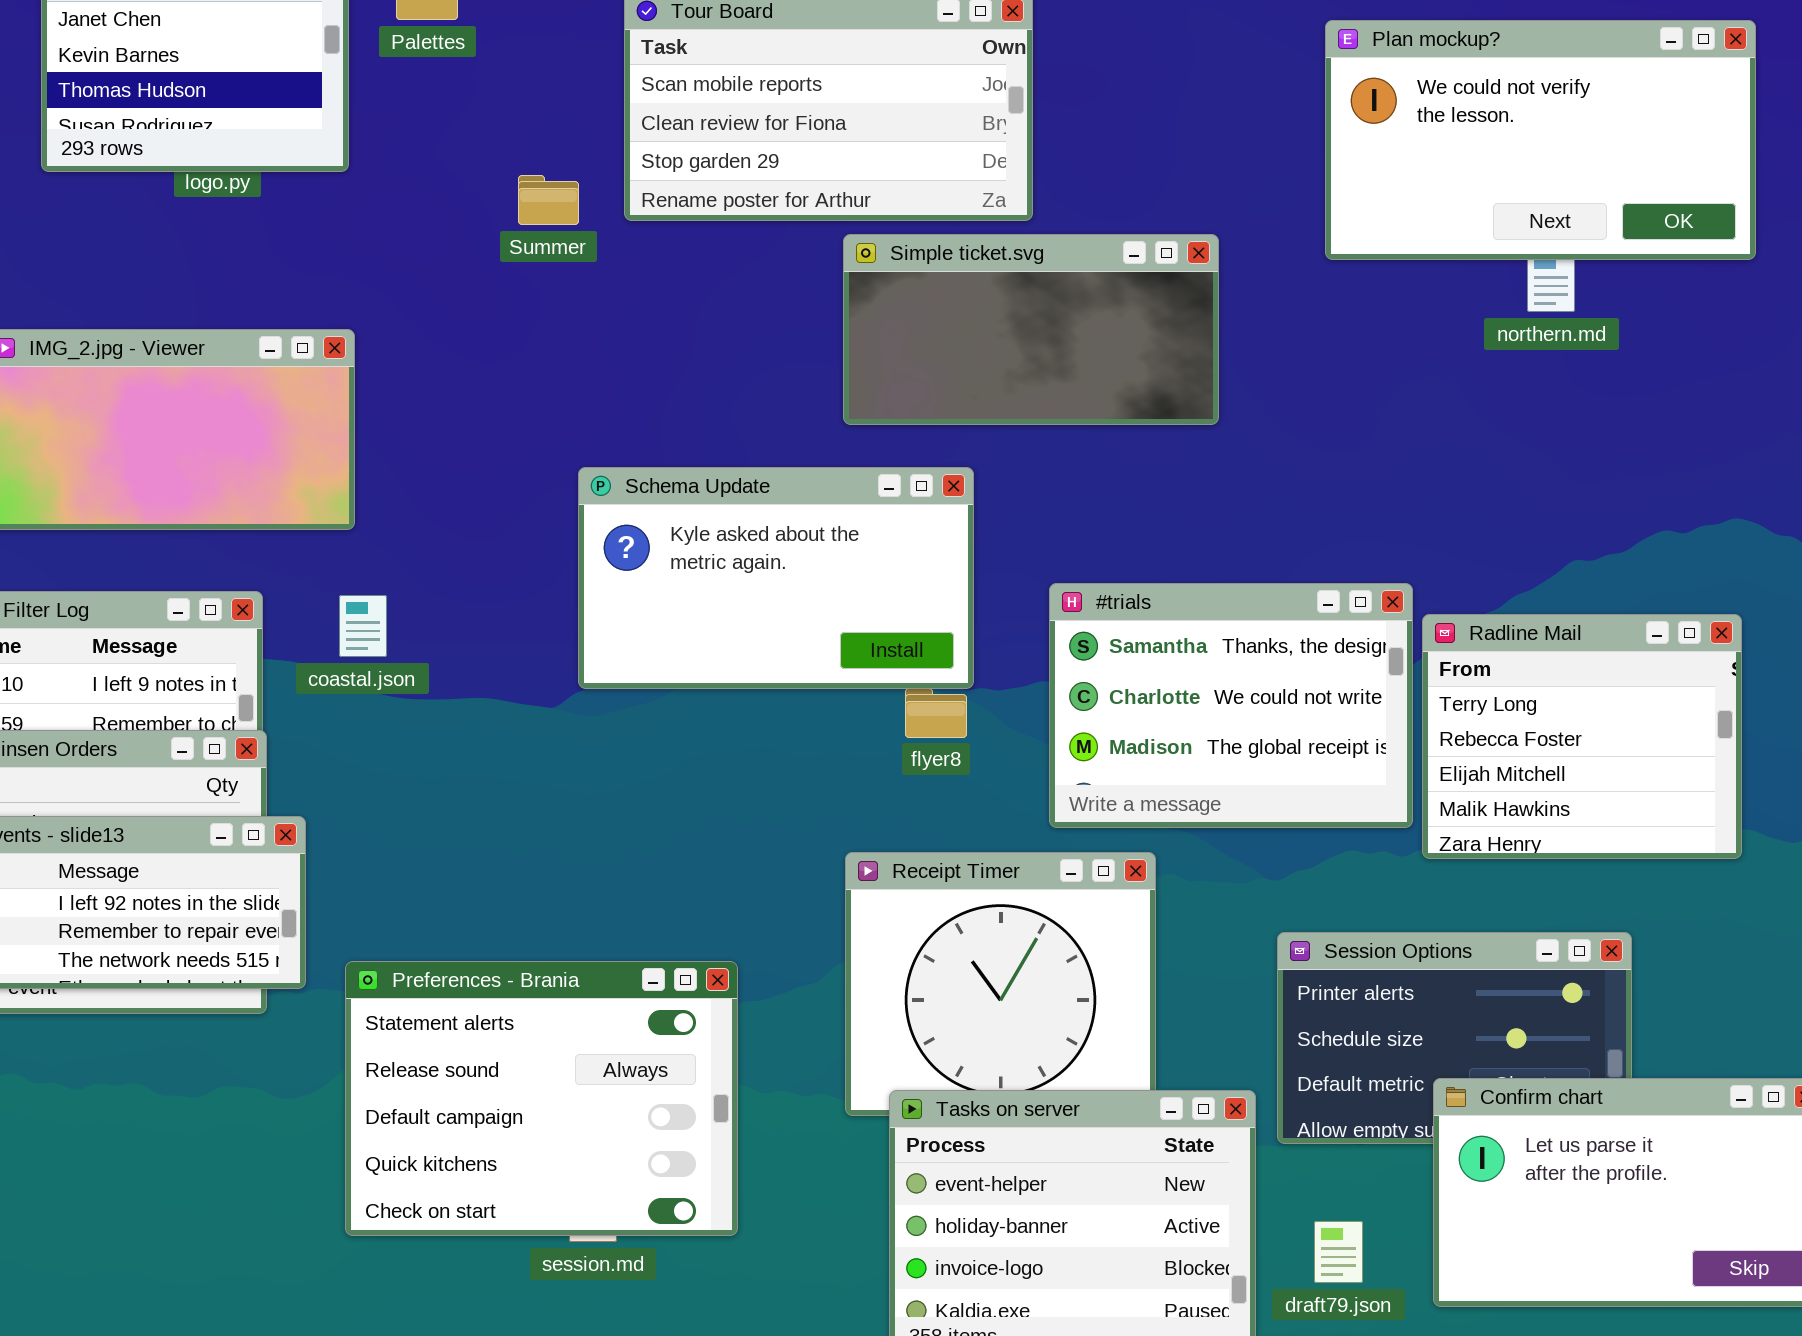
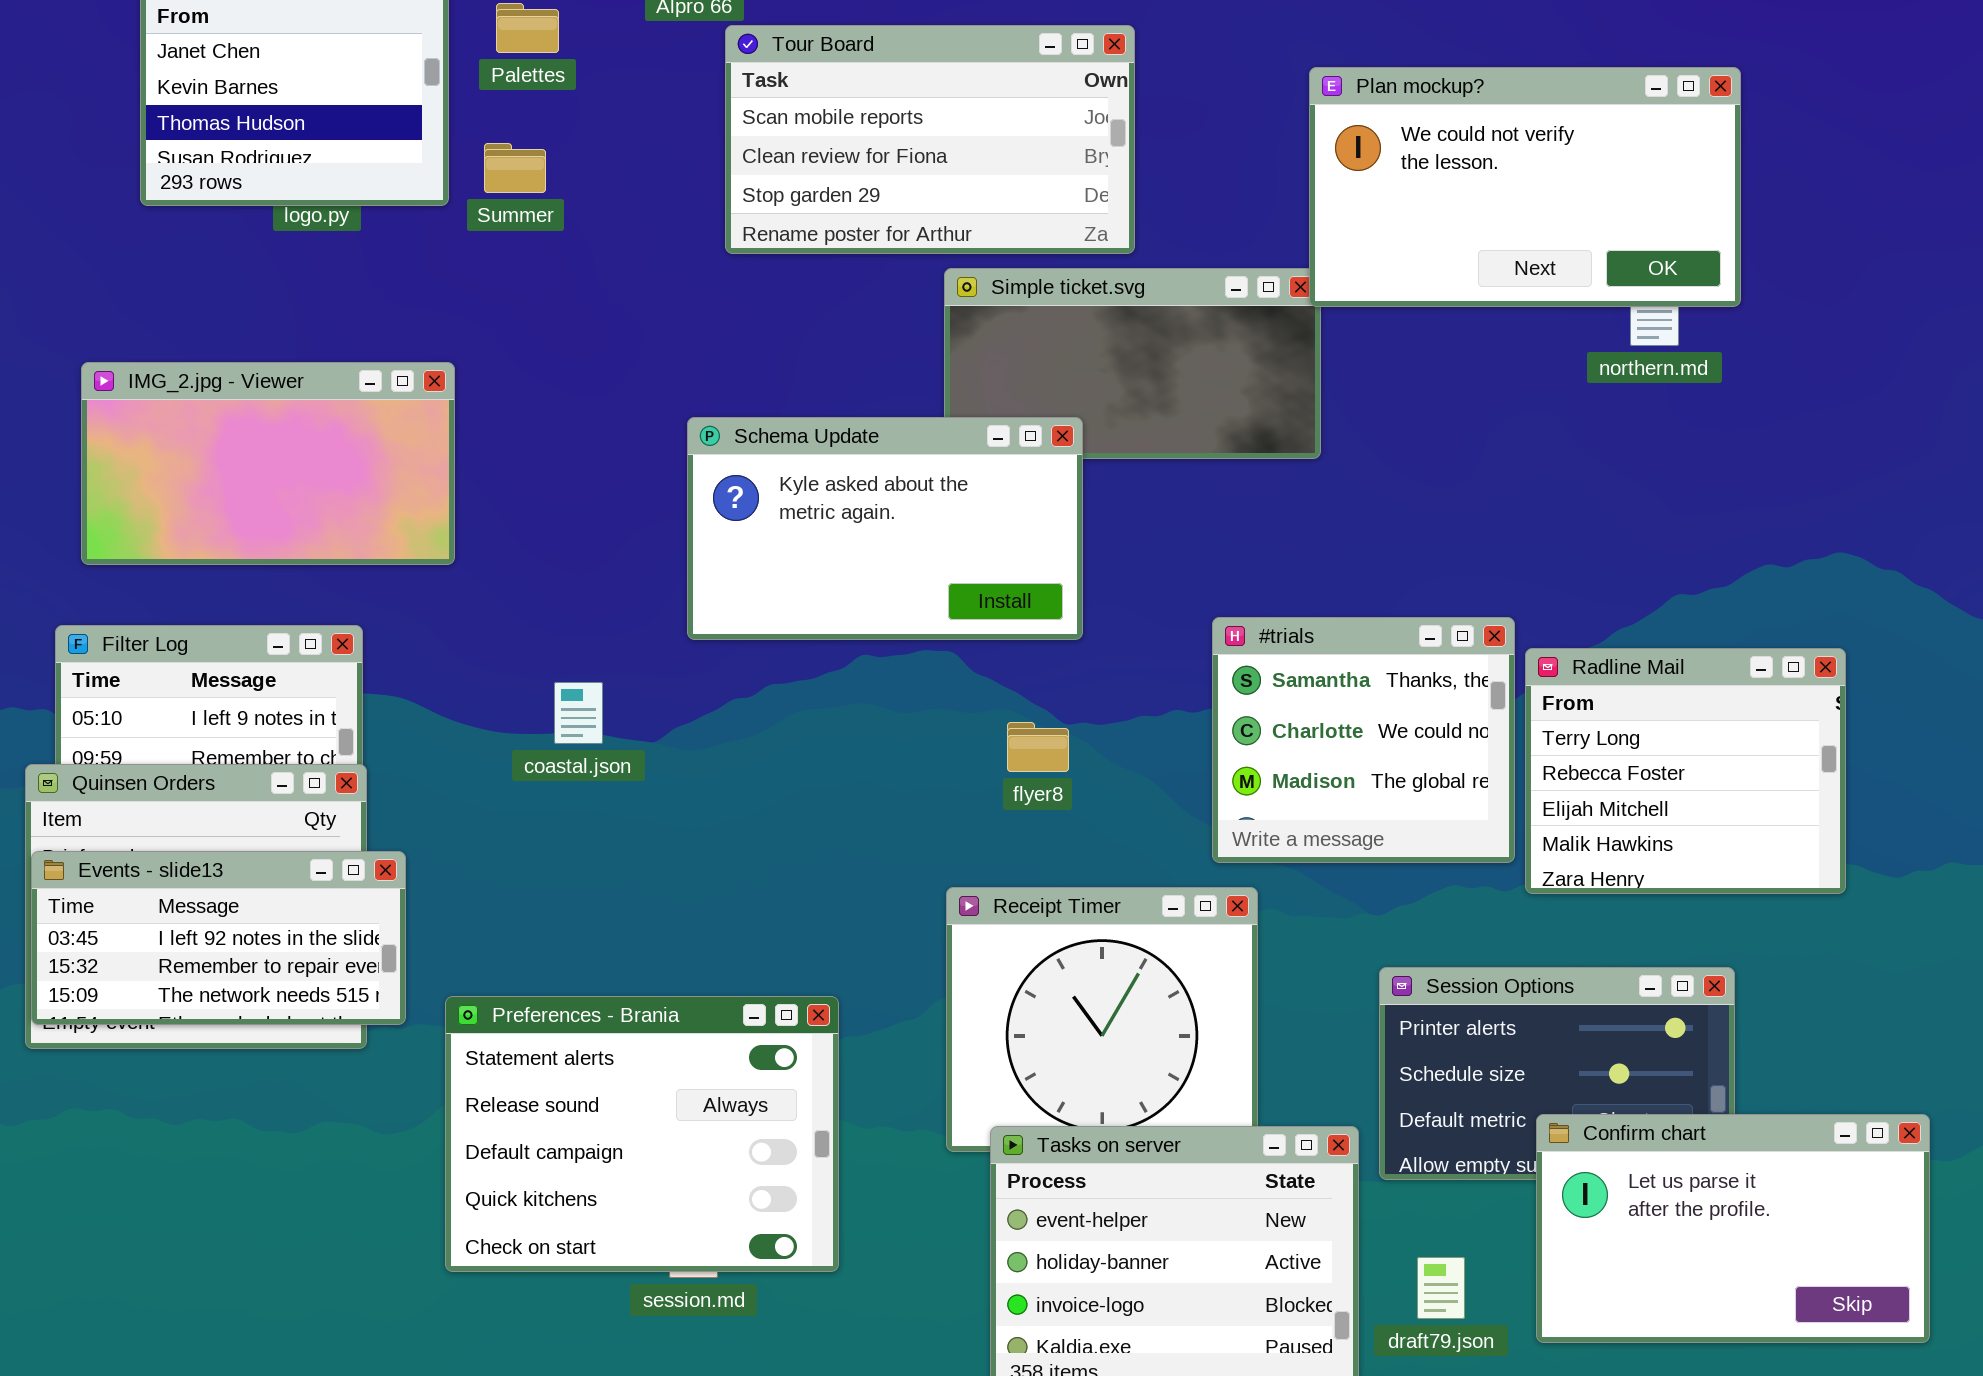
Plan mockup?: [1325,20,1756,260] -> [1309,67,1741,307], moved
Summer: [518,175,579,225] -> [484,143,546,193], moved
Schema Update: [578,467,974,689] -> [687,417,1083,640], moved
#trials: [1049,583,1413,828] -> [1212,617,1515,863], resized
coastal.json: [339,595,387,657] -> [554,682,603,744], moved

